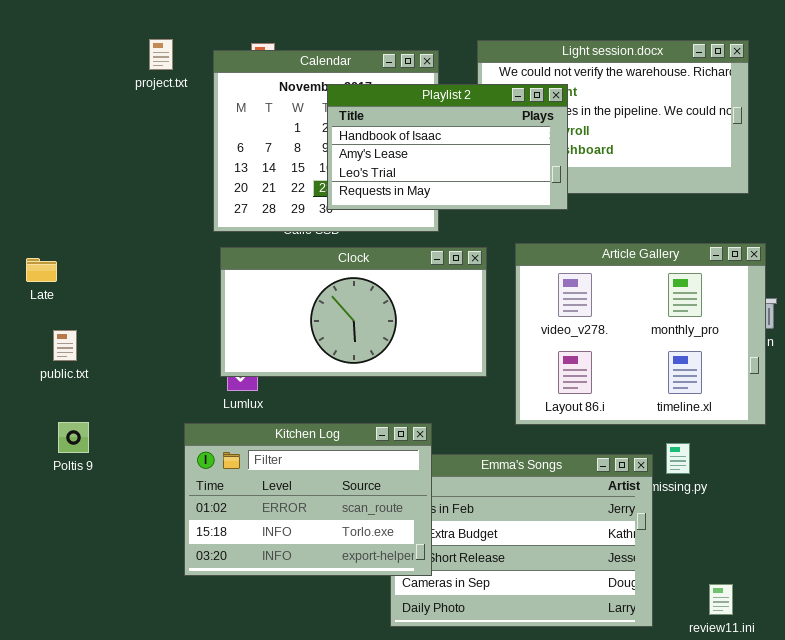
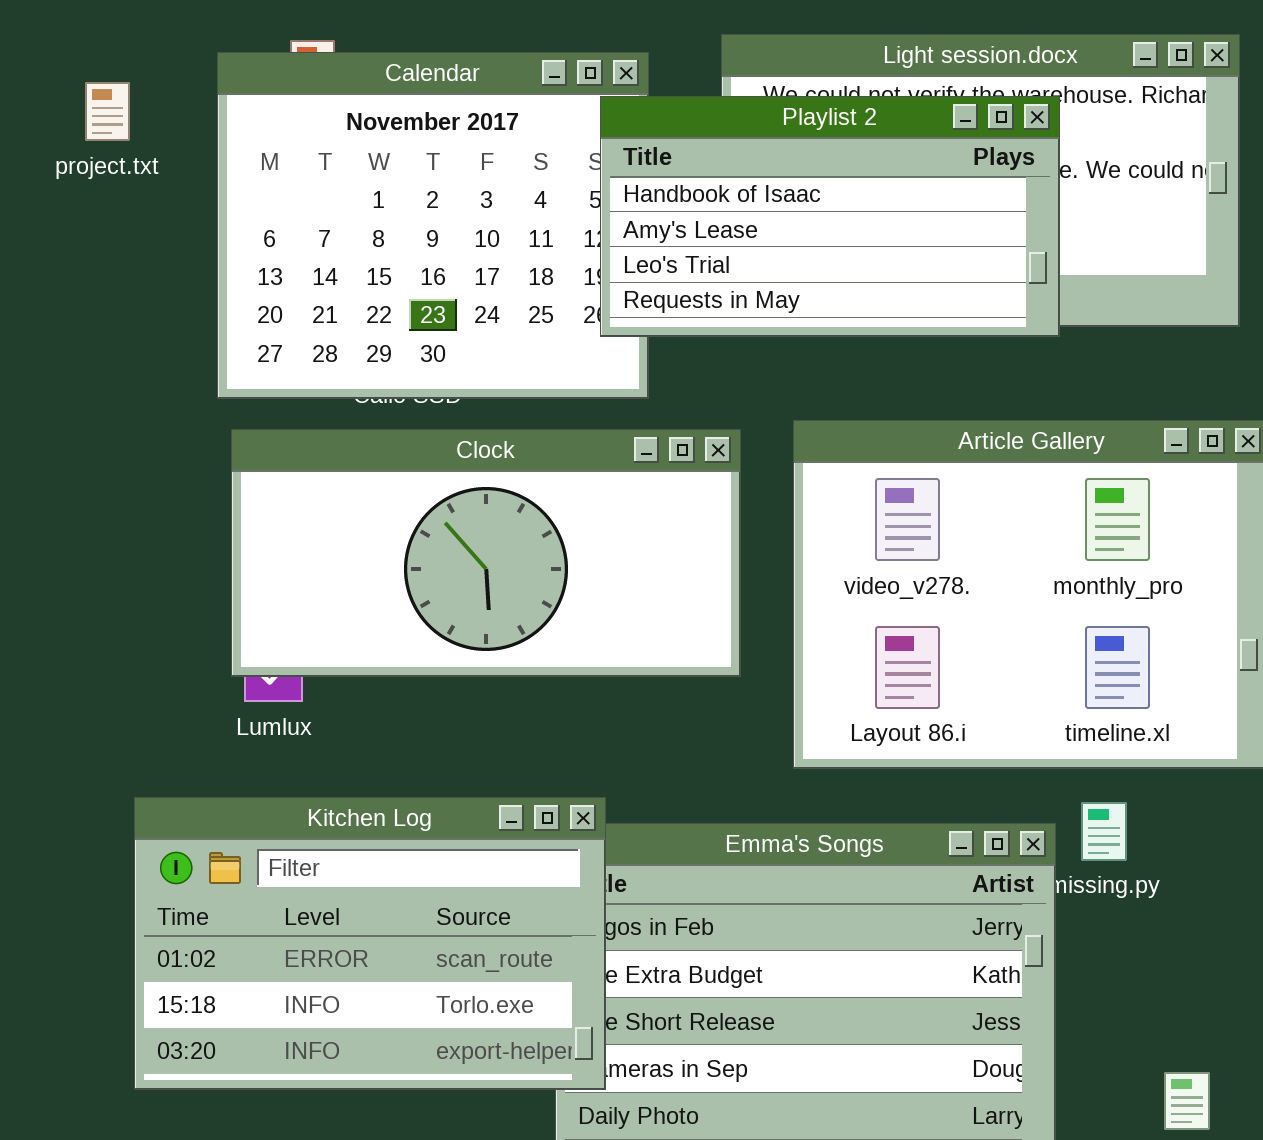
project.txt: [149,39,173,70] -> [85,82,130,141], moved
Playlist 2: [327,84,568,210] -> [600,96,1060,337], moved
Kitchen Log: [184,423,432,576] -> [134,797,606,1090], moved

